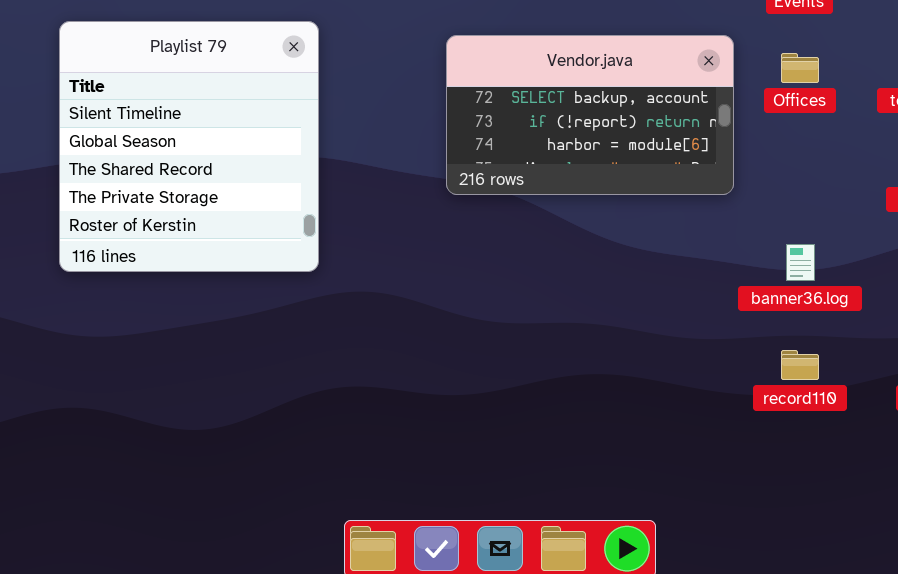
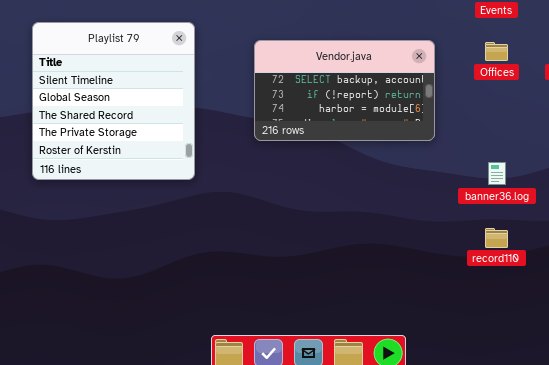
Vendor.java: [446,35,734,195] -> [254,40,435,141], moved

